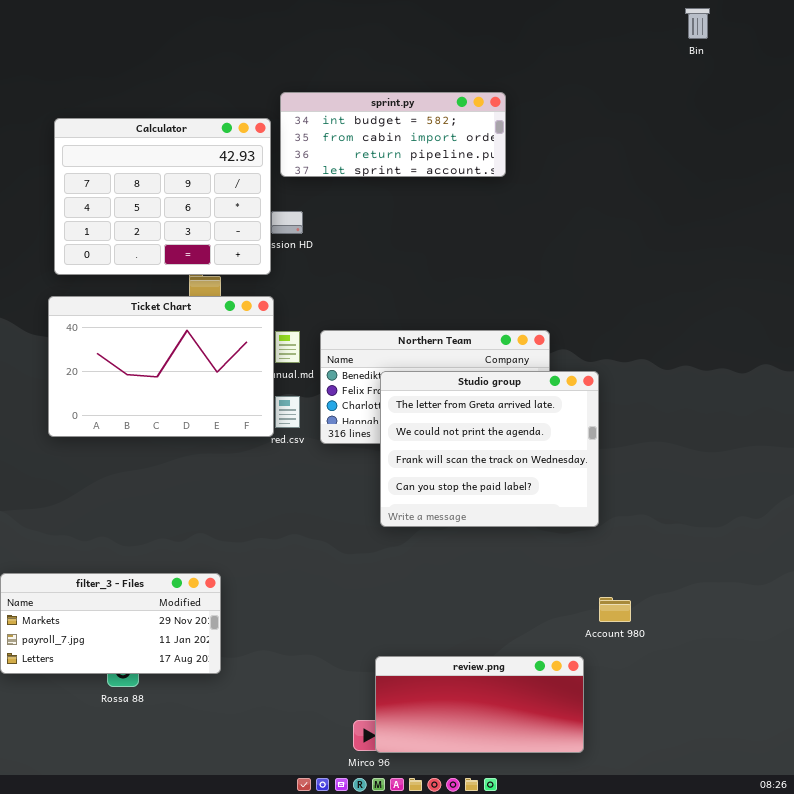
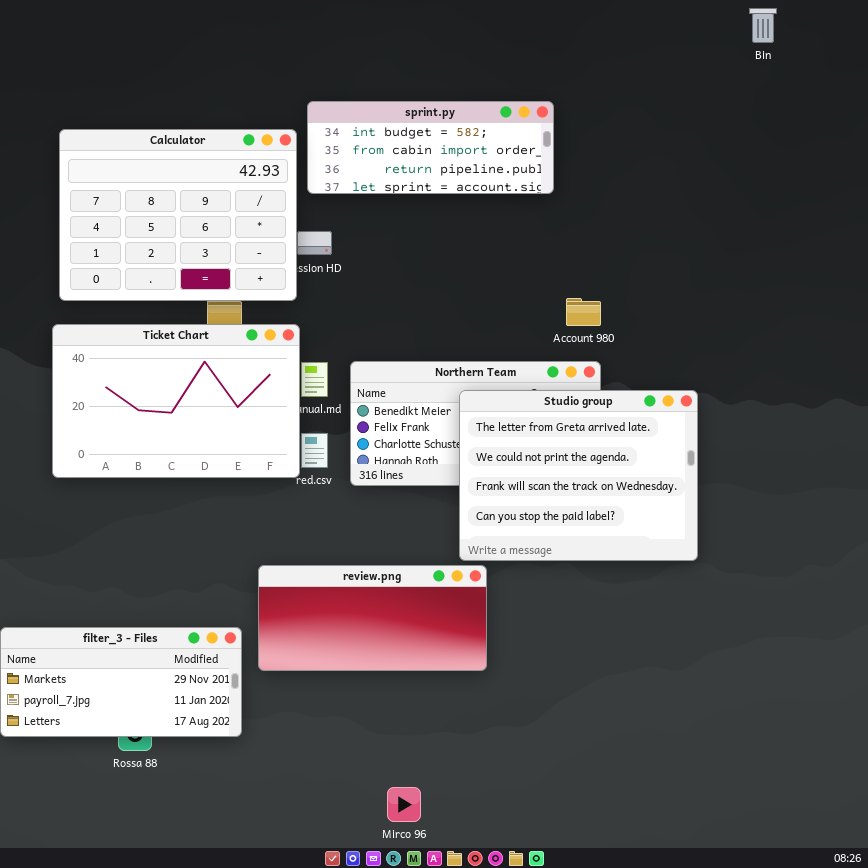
Studio group: [380,371,599,527] -> [459,390,698,561], moved
Account 980: [599,597,631,622] -> [566,298,601,326], moved
review.png: [375,656,584,753] -> [258,565,487,671], moved

